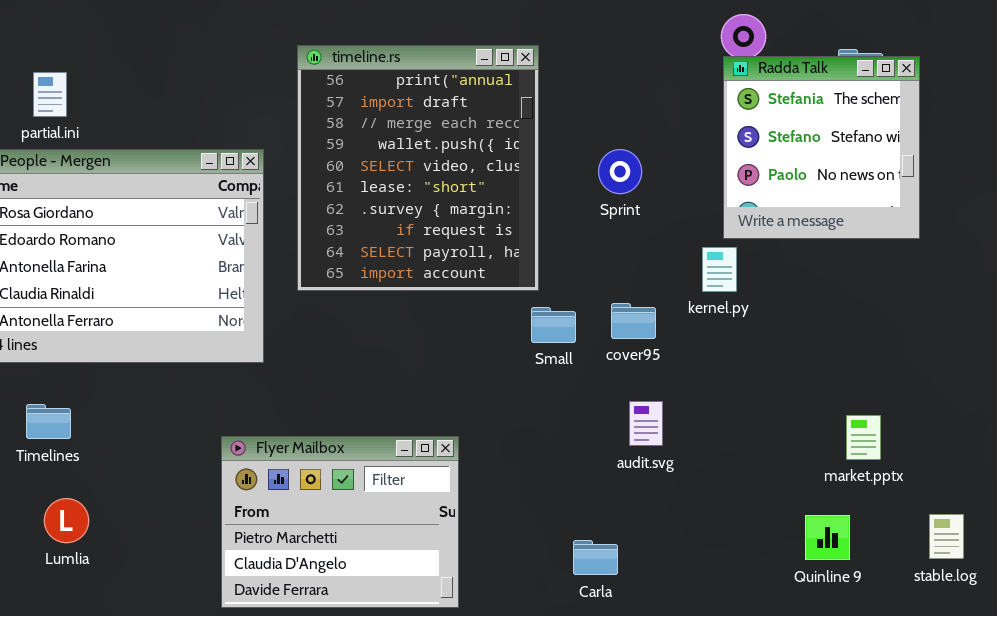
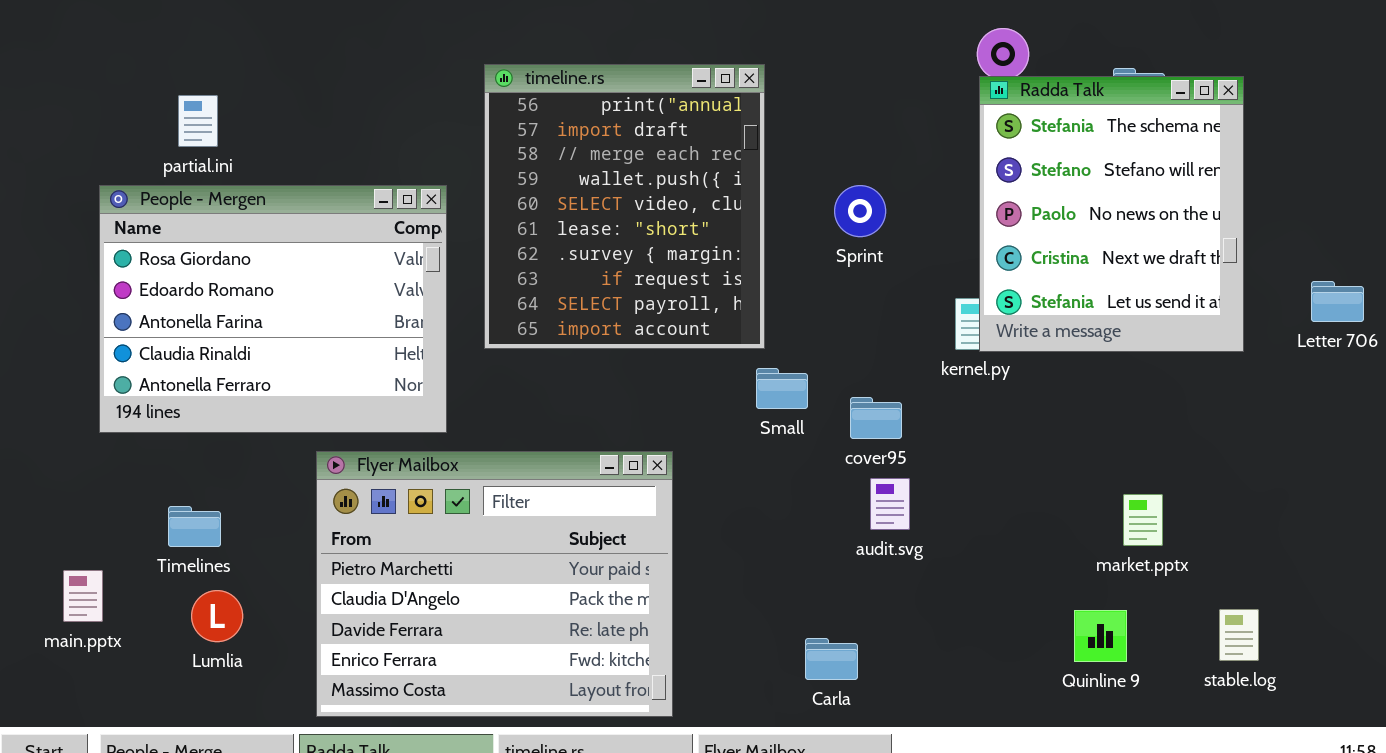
Radda Talk: [723,56,920,239] -> [979,76,1244,352], resized
cover95: [611,303,656,339] -> [850,397,902,439], moved
Timelines: [26,404,71,439] -> [168,506,221,547], moved
Flyer Mailbox: [221,436,459,608] -> [316,451,673,717], resized

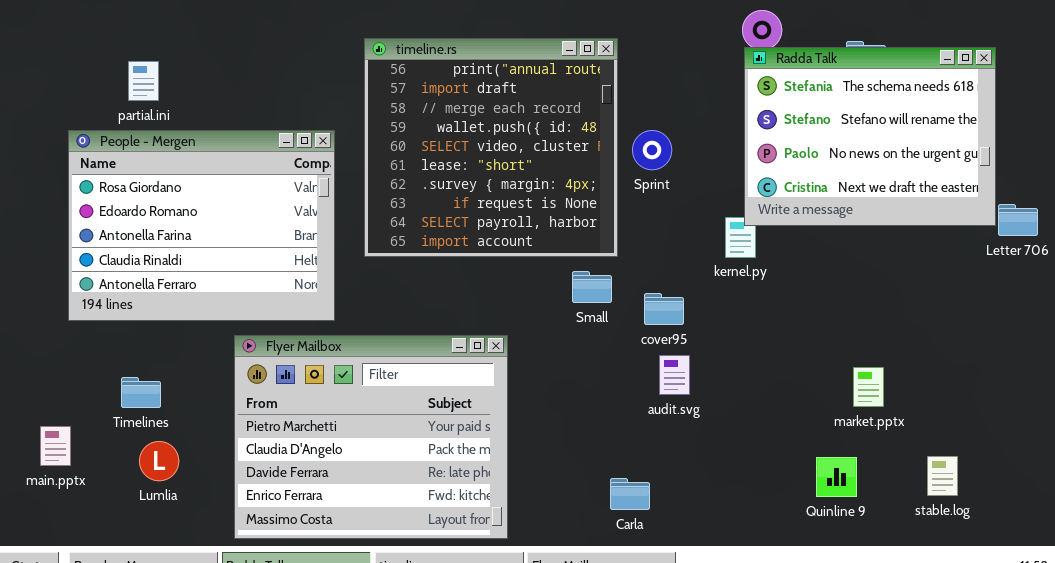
timeline.rs: [484,64,765,349] -> [364,38,618,257], resized
Radda Talk: [979,76,1244,352] -> [744,47,996,226], resized

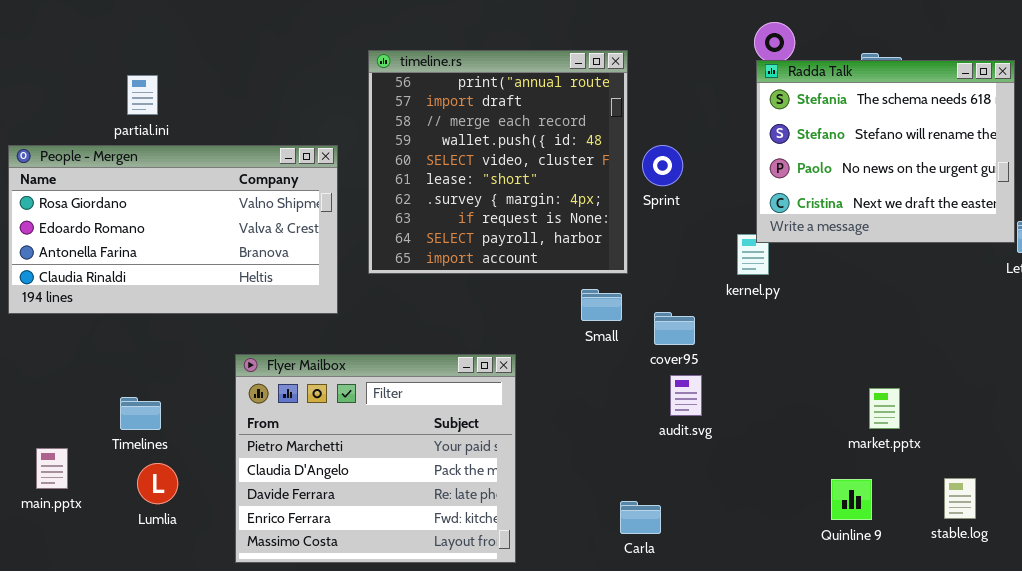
People - Mergen: [68,130,335,321] -> [8,145,338,314], resized

